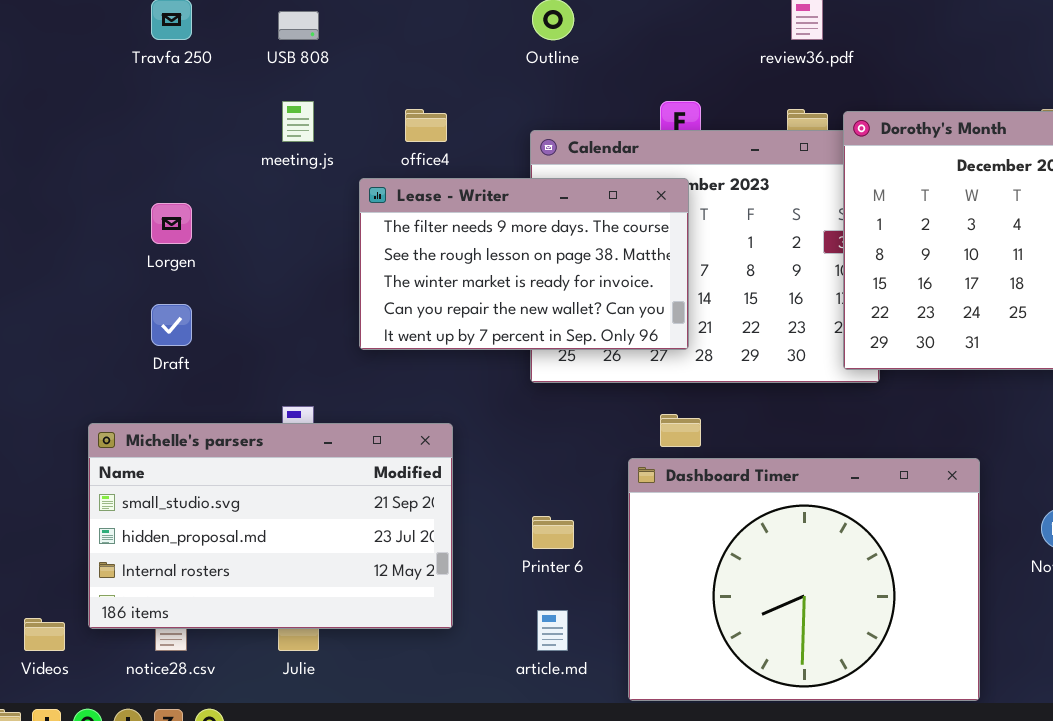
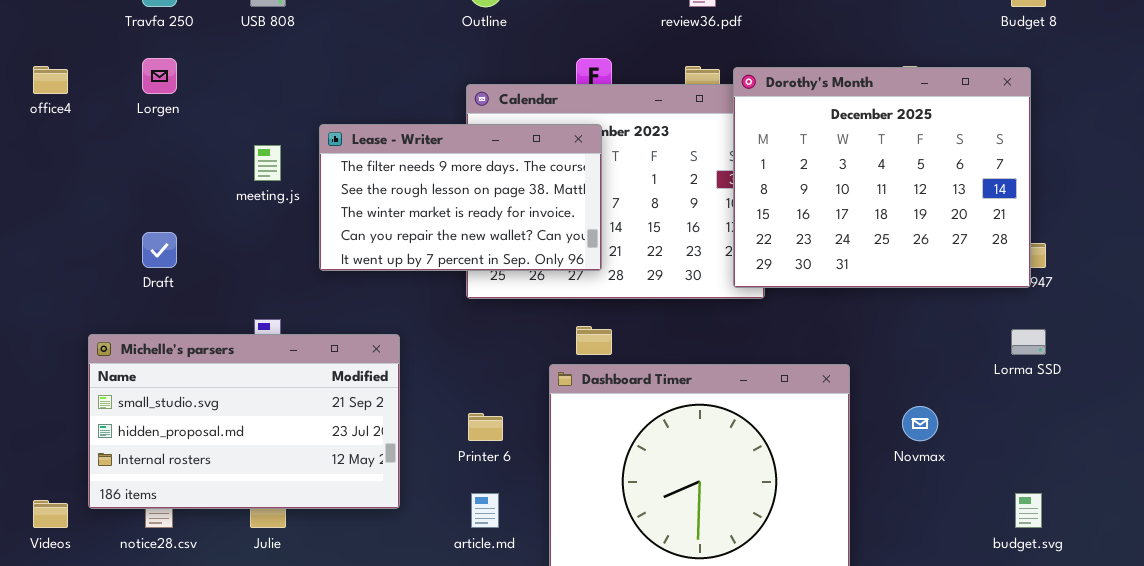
meeting.js: [282,101,314,142] -> [254,145,281,181], moved
office4: [405,109,447,142] -> [33,66,68,94], moved
Lorgen: [151,203,192,244] -> [142,58,177,94], moved

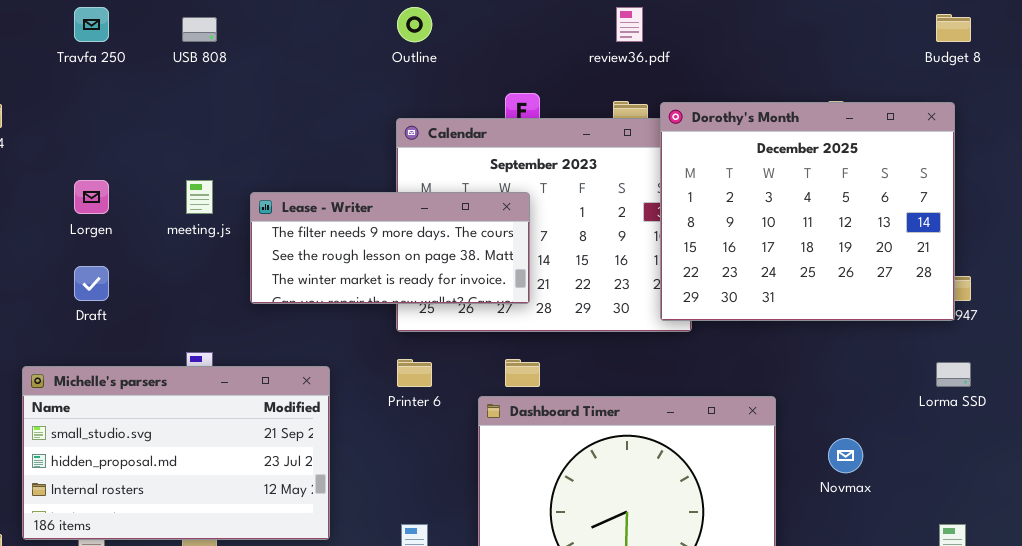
Lorgen: [142,58,177,94] -> [74,180,109,214], moved
Lease - Writer: [319,124,602,271] -> [250,192,530,304], resized
Printer 6: [468,413,503,441] -> [397,359,432,387], moved

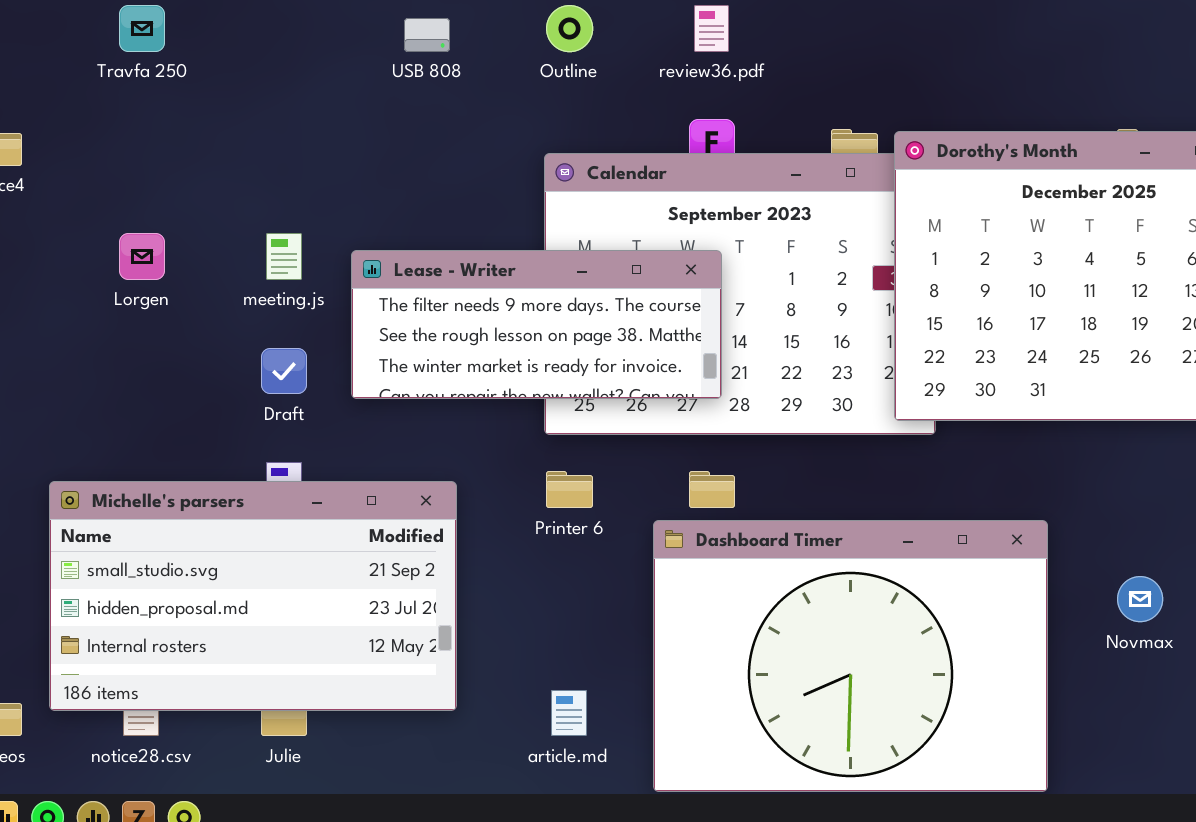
review36.pdf: [616,7,643,42] -> [694,5,729,52], moved
USB 808: [182,17,217,42] -> [404,18,450,52], moved
Draft: [74,266,109,301] -> [261,348,307,394], moved

